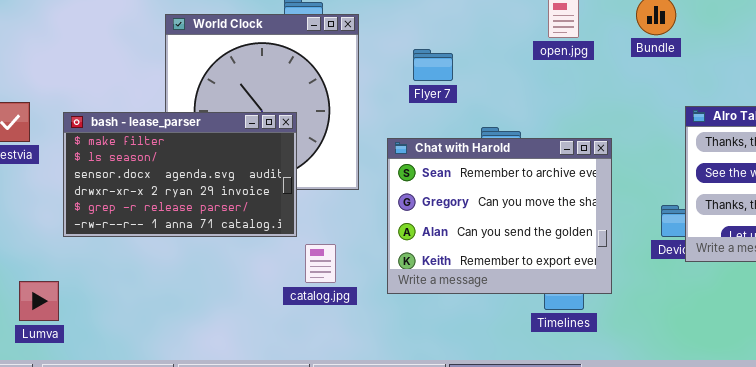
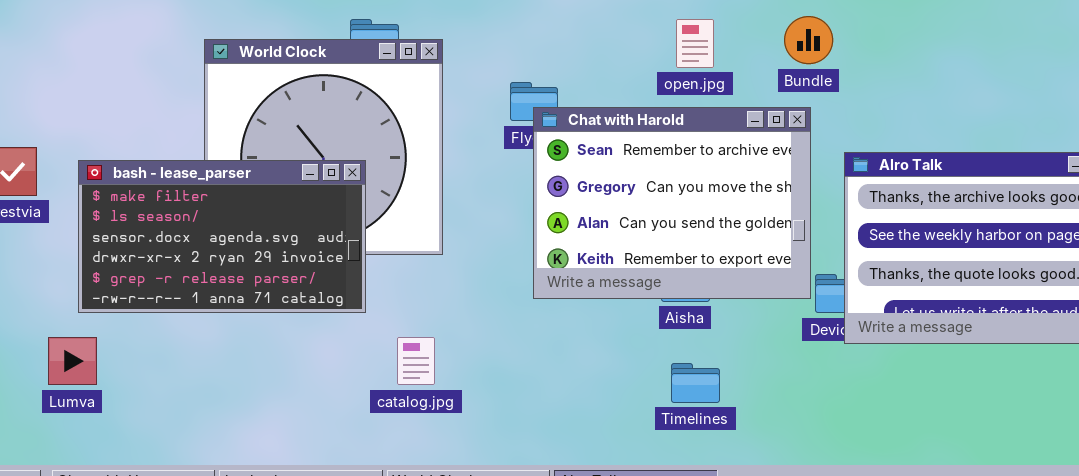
Chat with Harold: [387,138,612,294] -> [533,107,811,299], moved
catalog.jpg: [305,244,336,283] -> [397,337,435,385], moved
Lumva: [19,281,59,321] -> [48,337,97,385], moved

